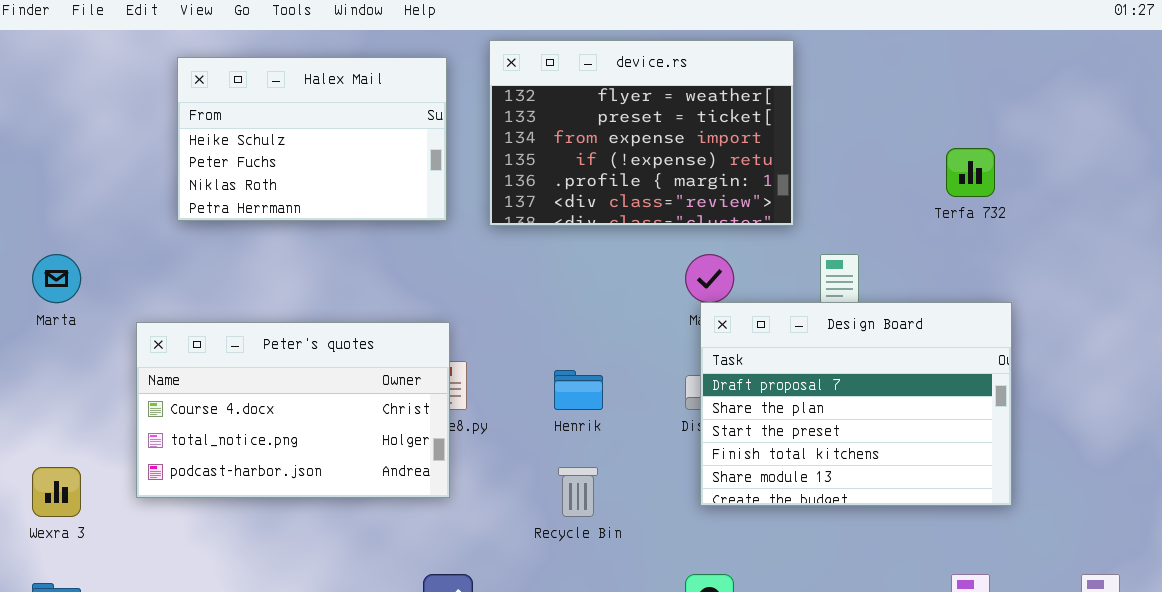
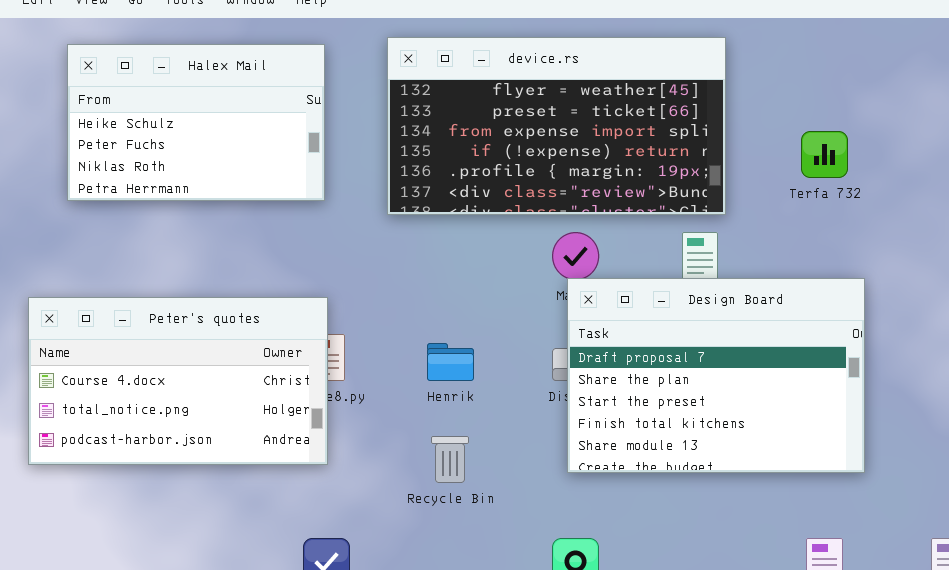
device.rs: [489,40,794,226] -> [387,37,726,215], moved, resized

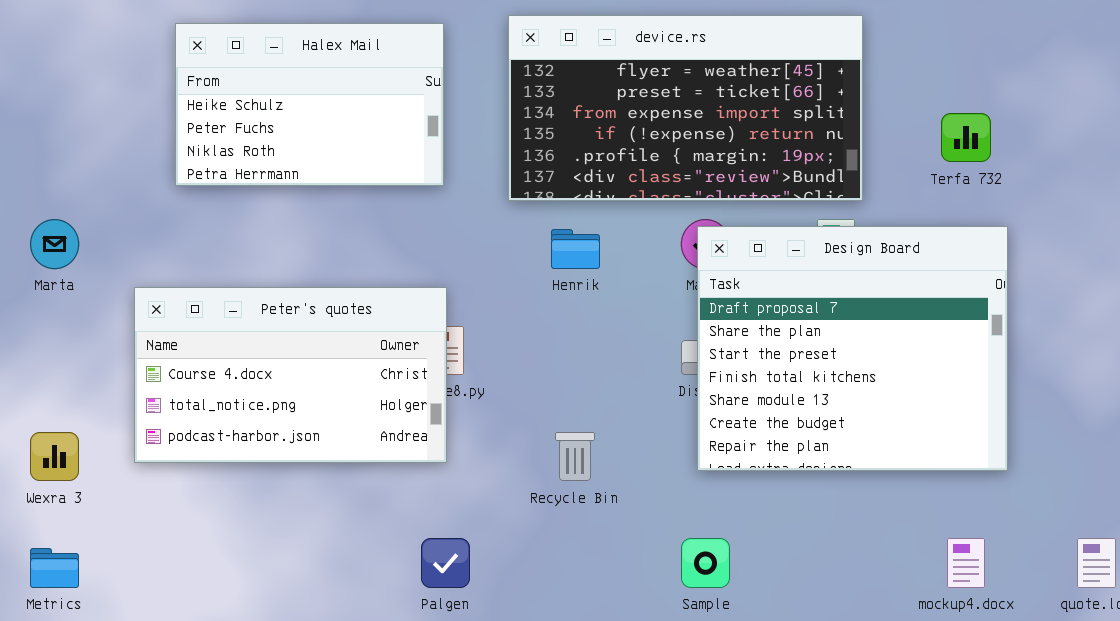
Design Board: [567,278,865,473] -> [697,226,1008,471], resized
Henrik: [427,343,474,381] -> [551,229,600,269], moved

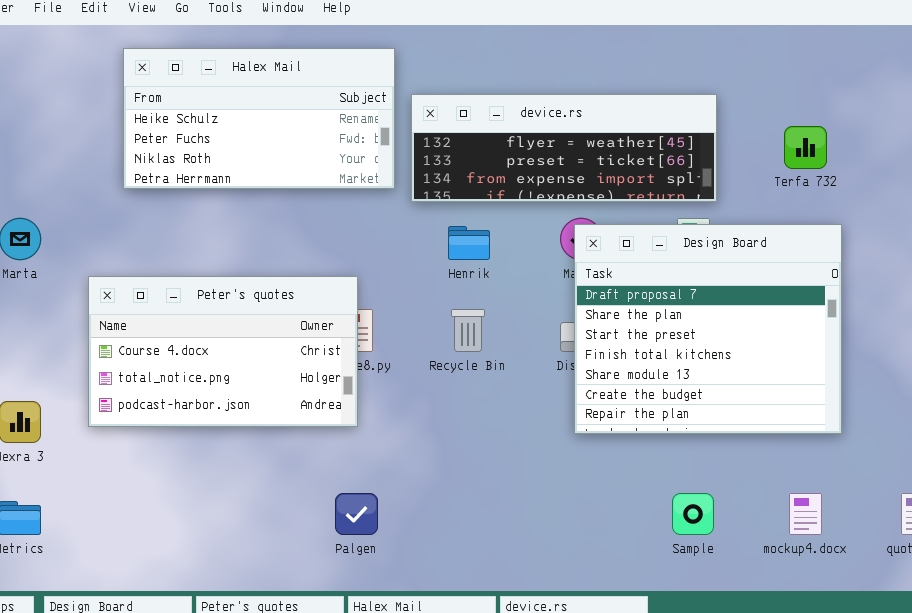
device.rs: [508,15,863,201] -> [411,94,717,202], resized
Halex Mail: [175,23,444,186] -> [123,48,395,189], resized
Recycle Bin: [555,432,595,481] -> [451,309,485,352], moved
Sample: [681,538,730,588] -> [672,493,714,535], moved

